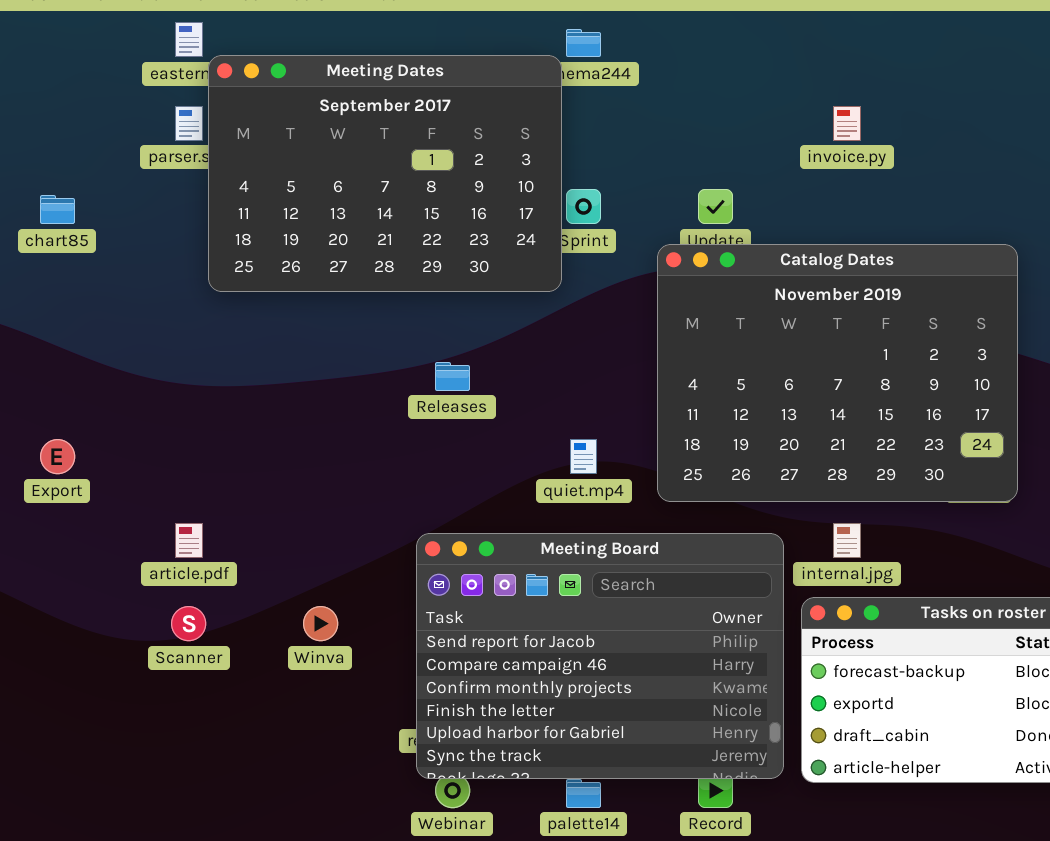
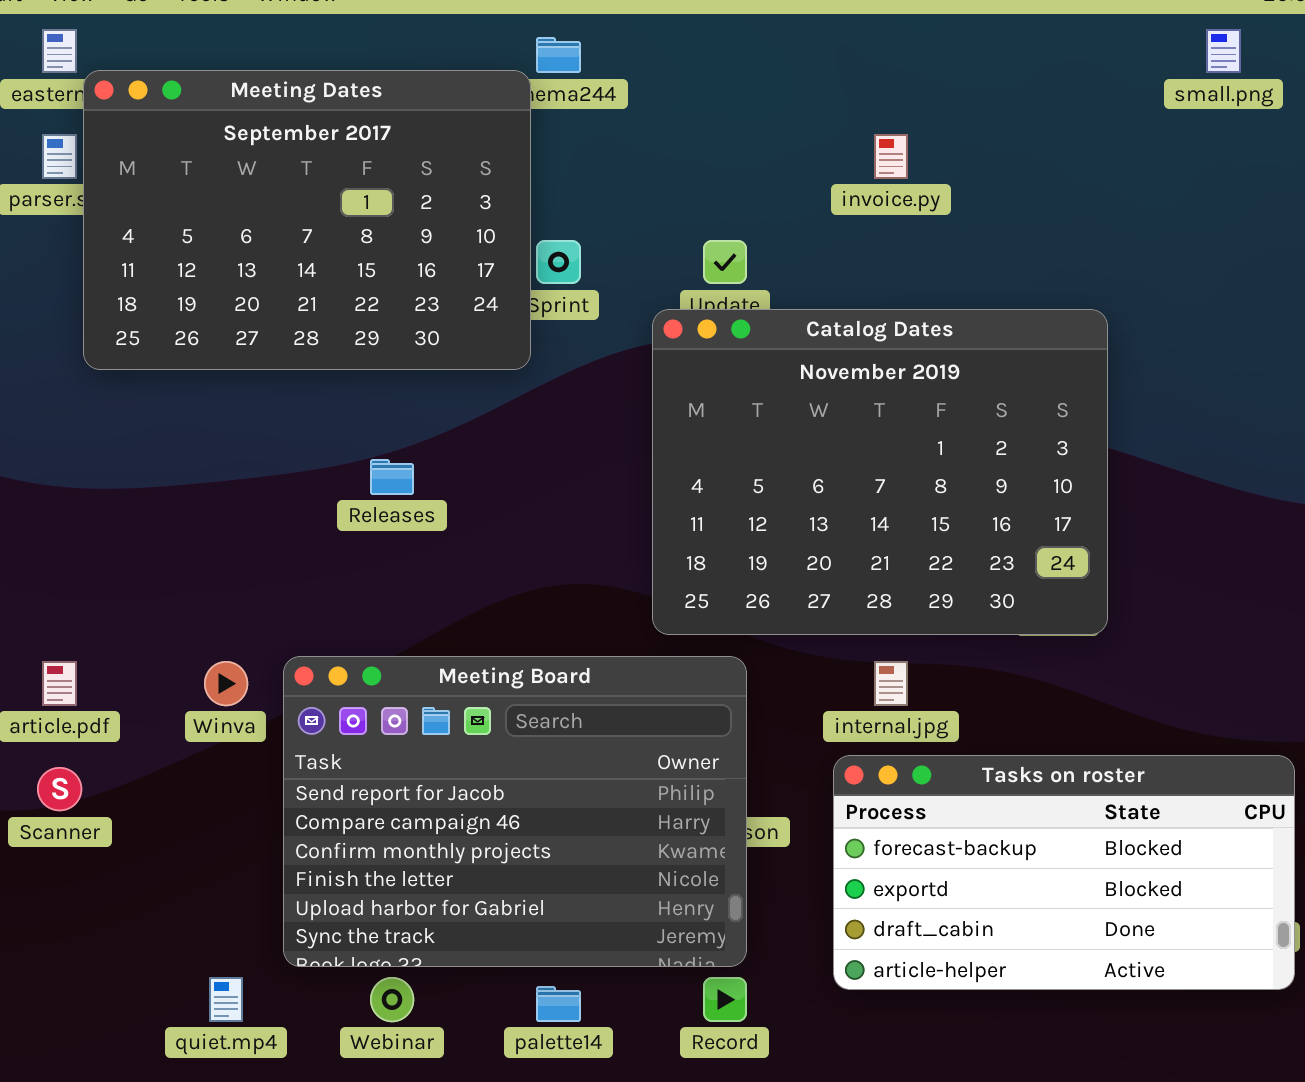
quiet.mp4: [570,439,597,474] -> [209,977,243,1022], moved
Meeting Board: [416,533,784,779] -> [283,656,747,967], moved
Winva: [303,606,338,641] -> [204,661,248,706], moved

